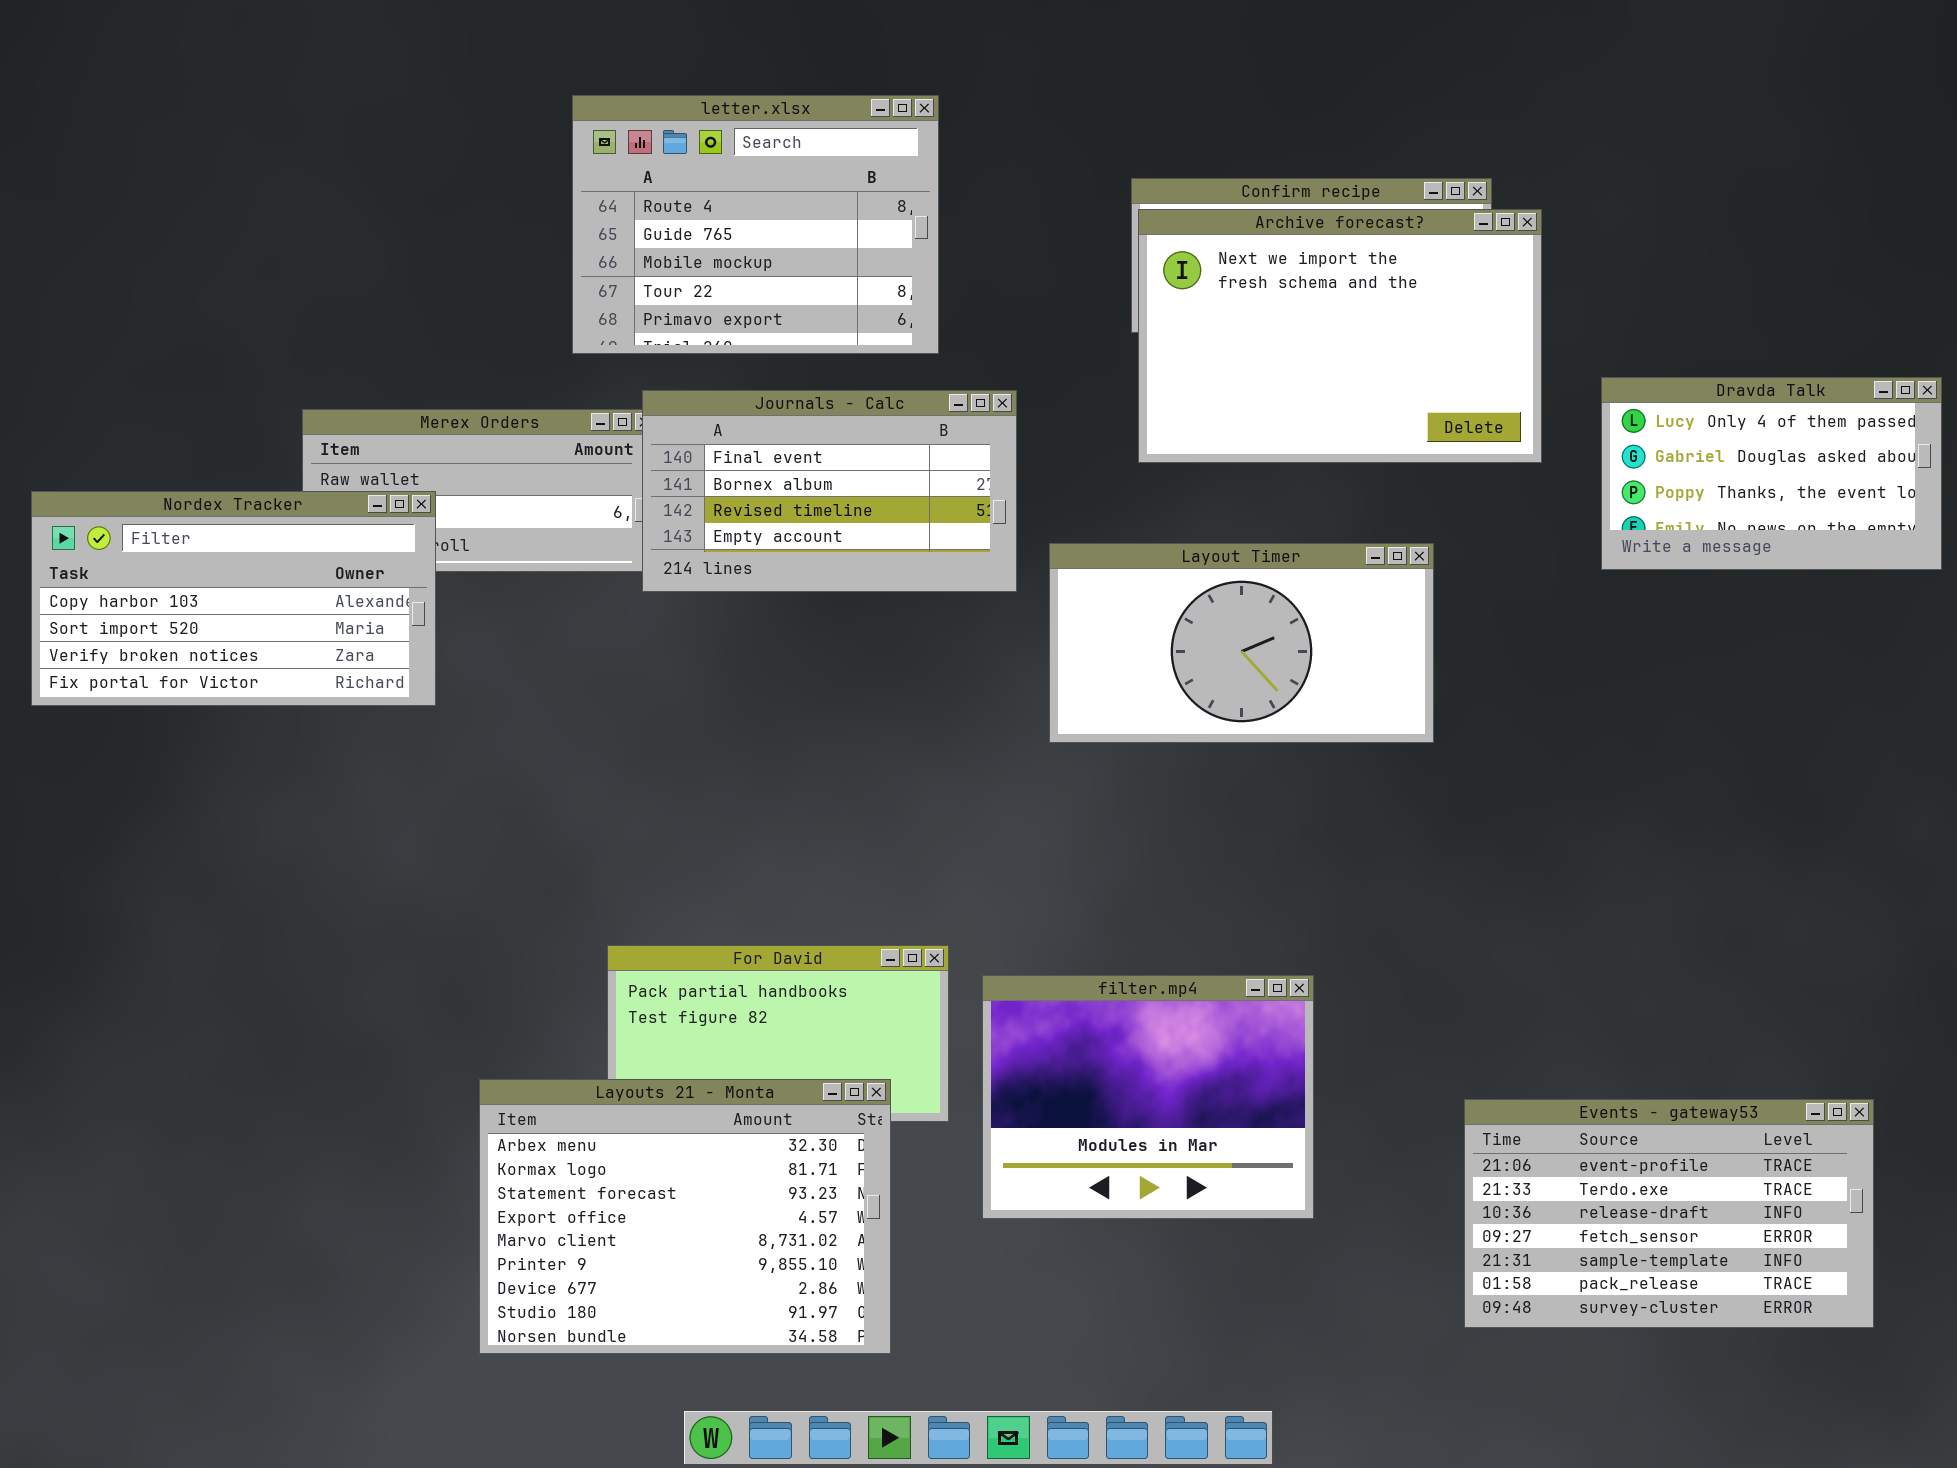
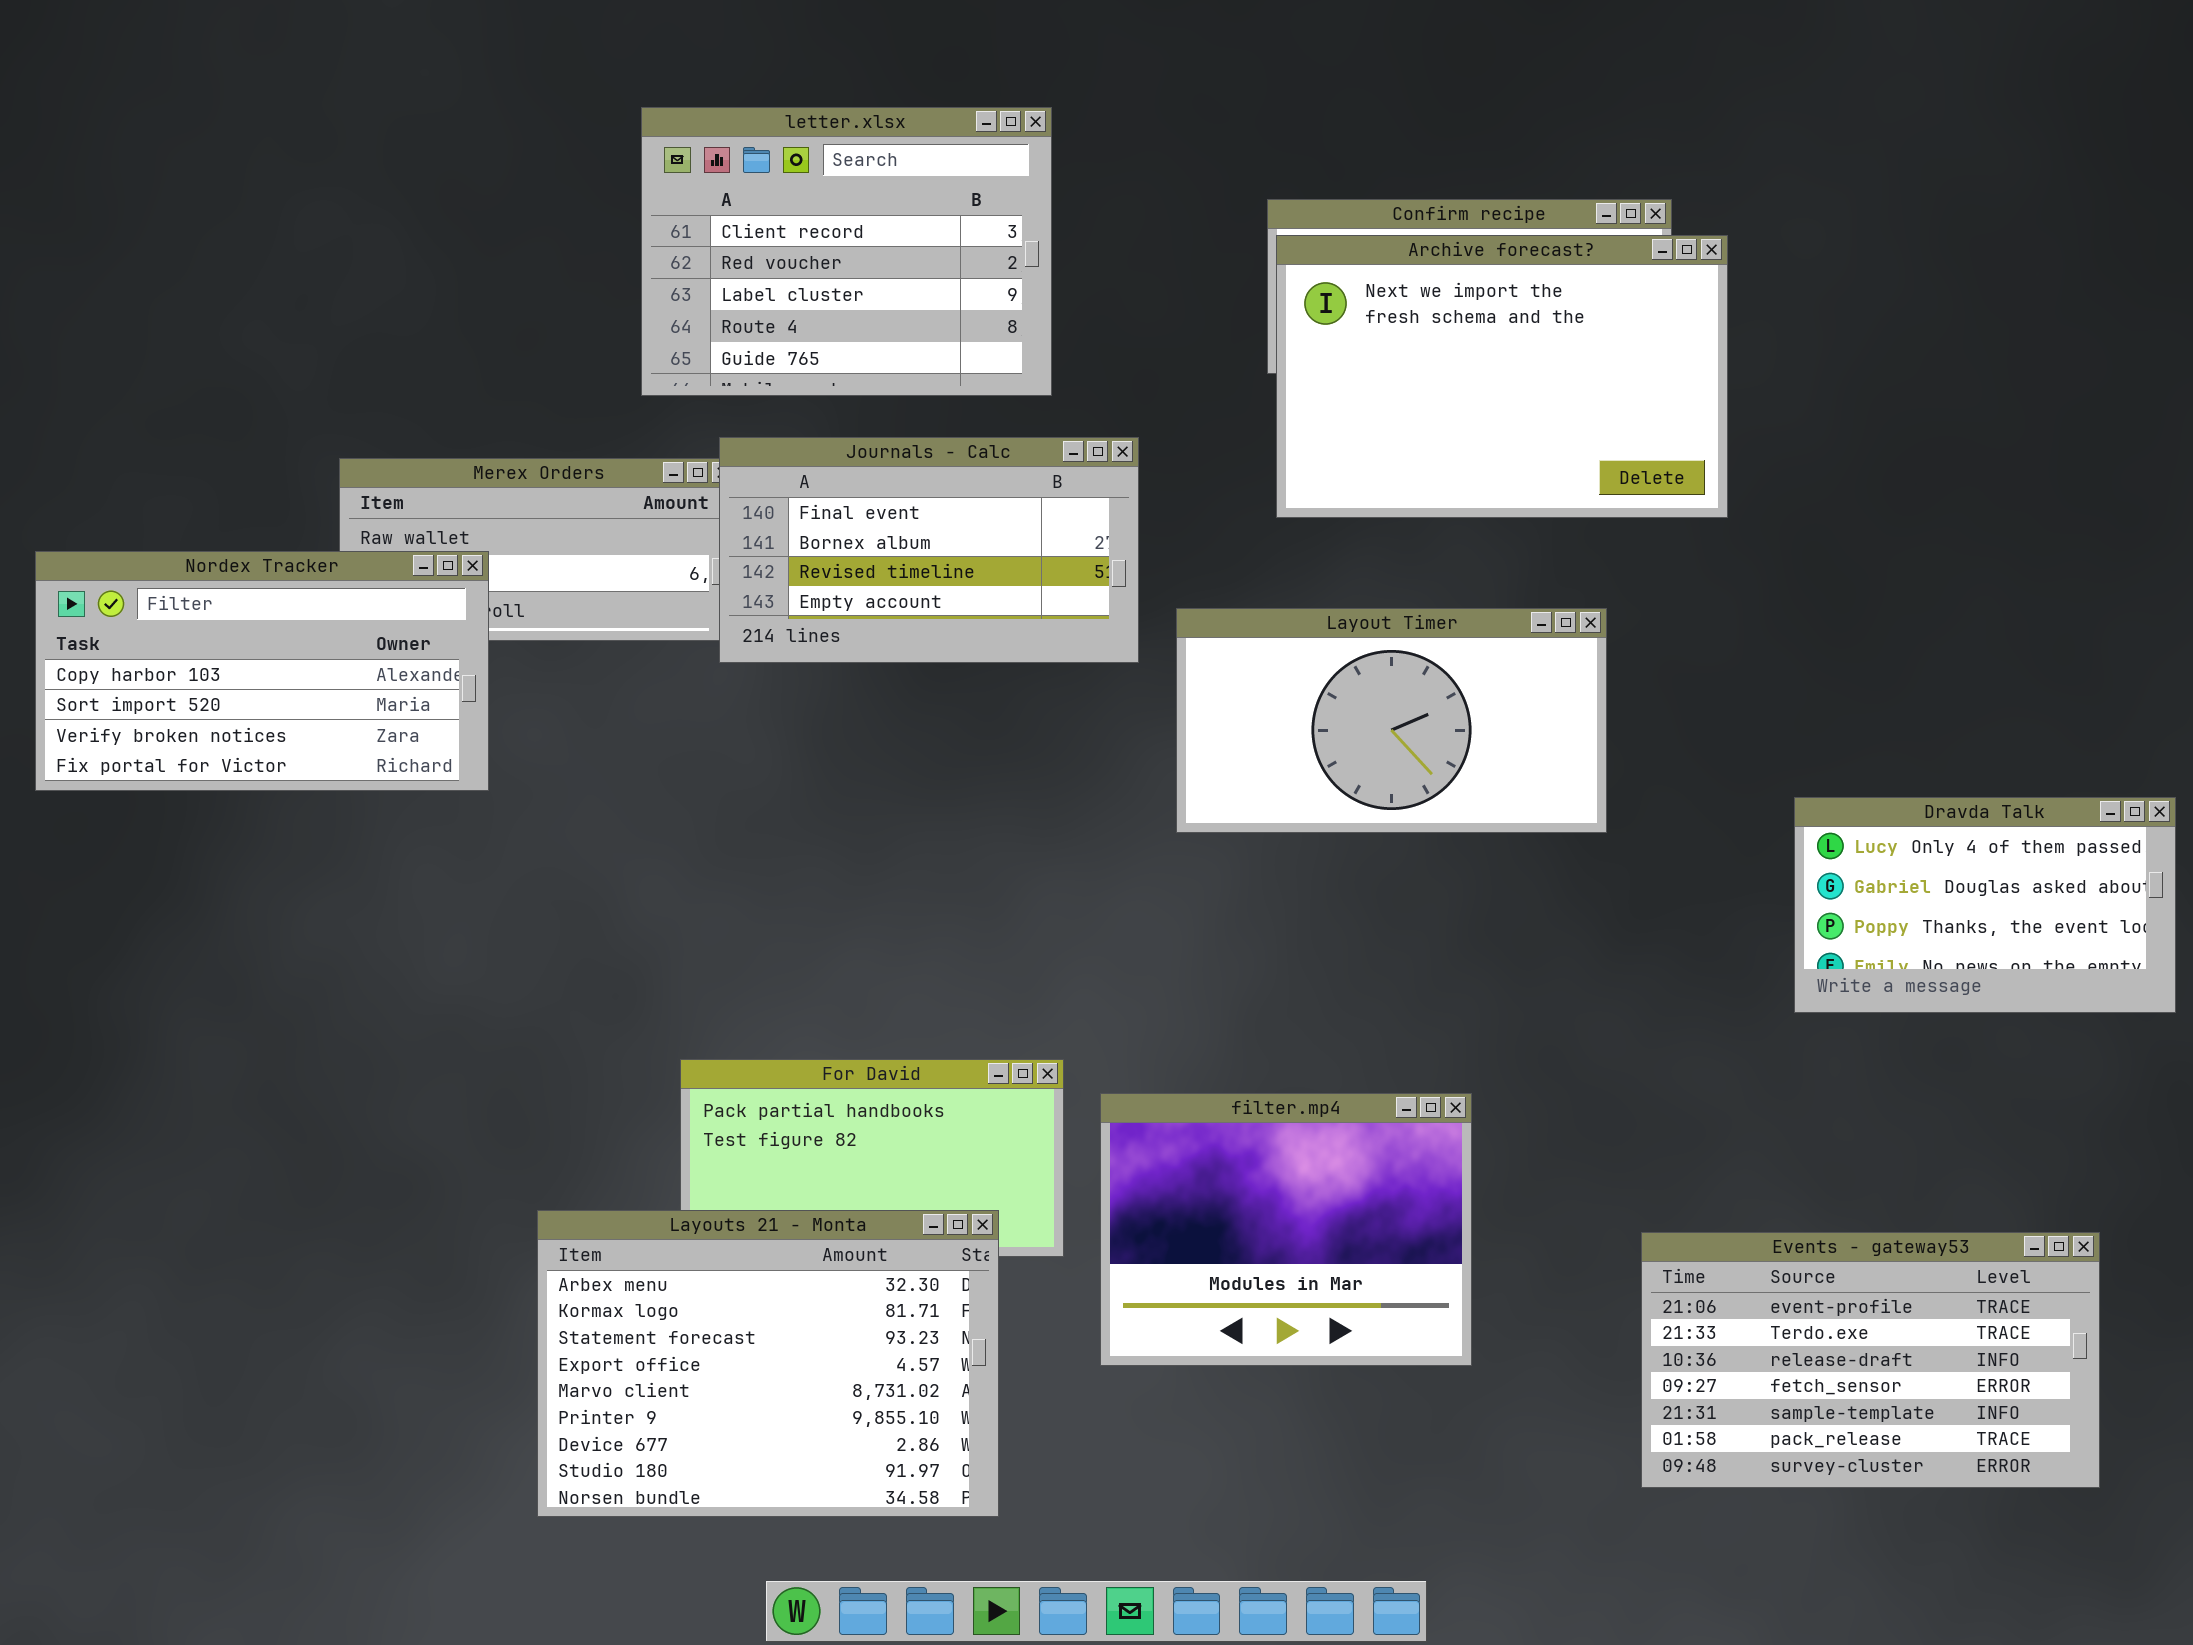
letter.xlsx: [572,95,939,354] -> [641,107,1052,396], scrolled up 3 rows
Dravda Talk: [1601,377,1942,570] -> [1794,797,2176,1013], moved

